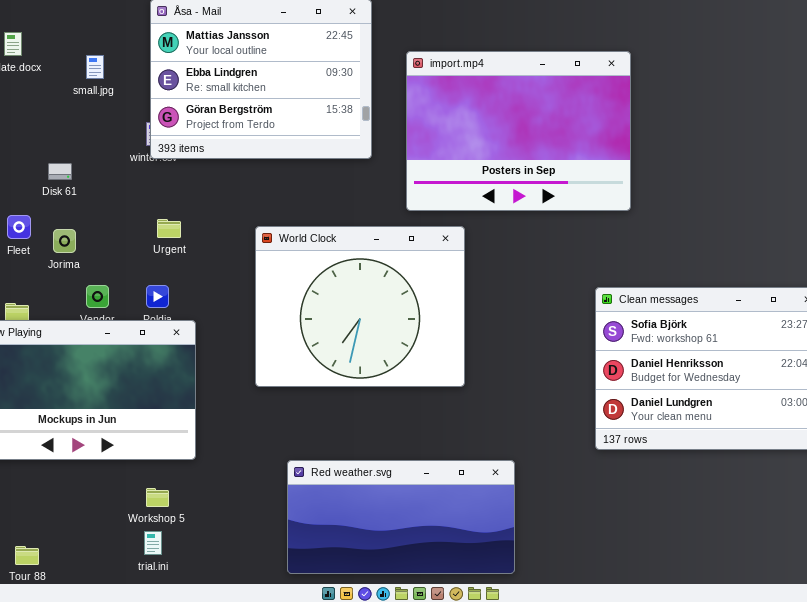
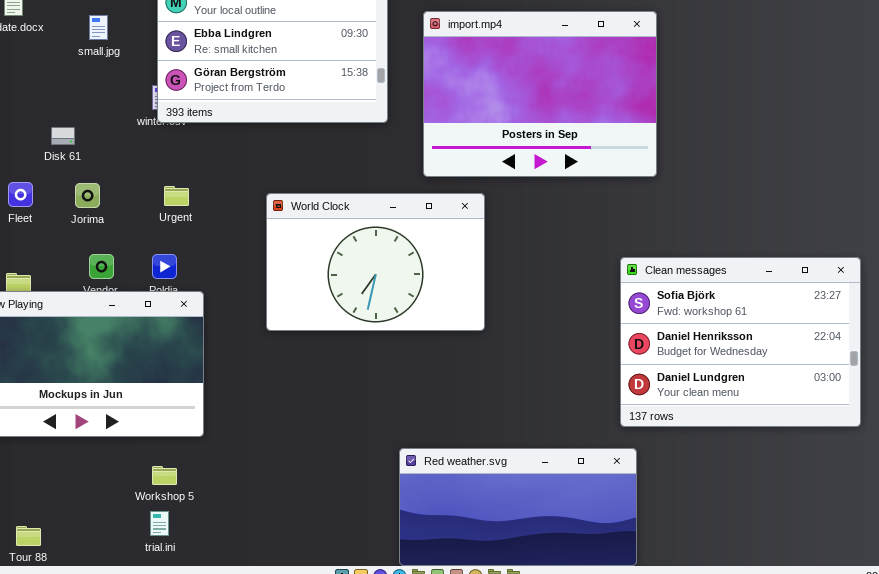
World Clock: [255,226,465,387] -> [266,193,485,331], resized
Jorima: [53,229,76,253] -> [75,183,100,208], moved
Red weather.svg: [287,460,515,574] -> [399,448,637,566], moved

